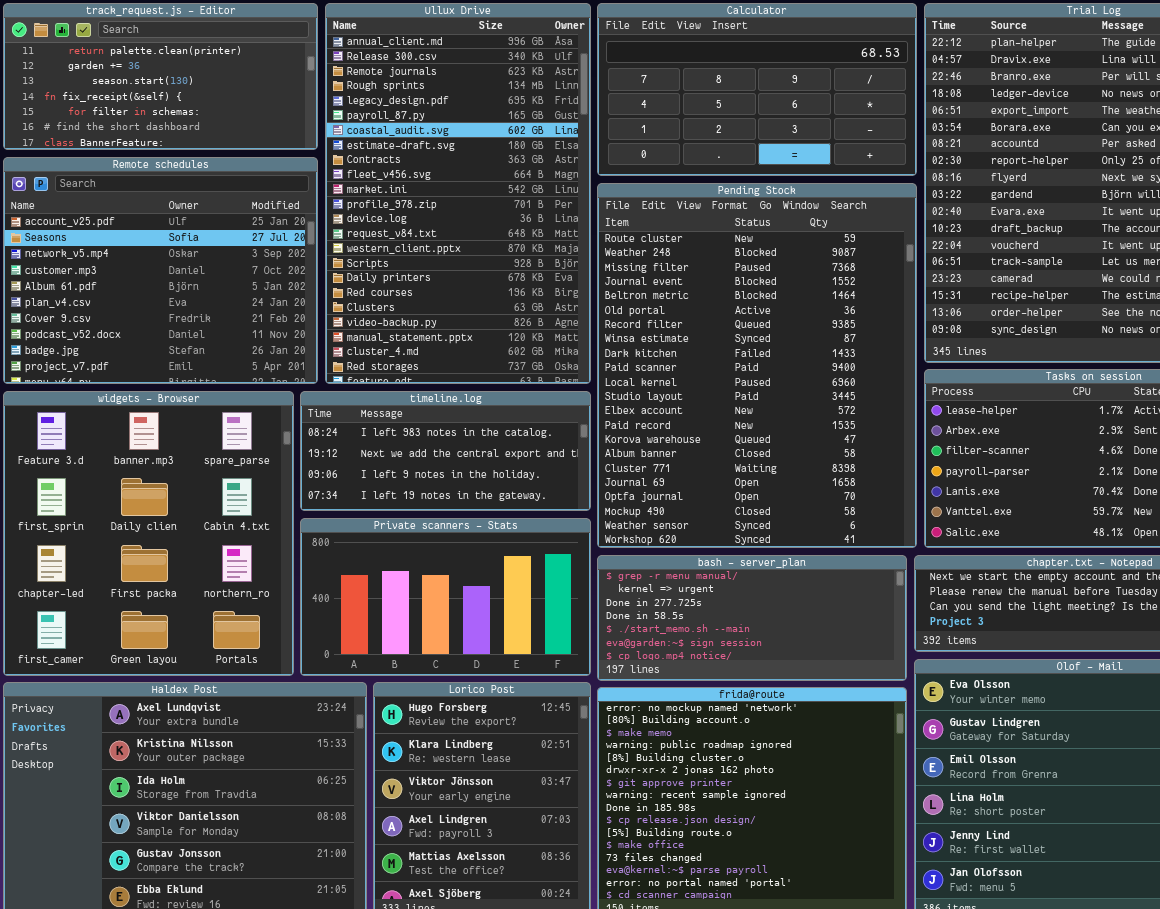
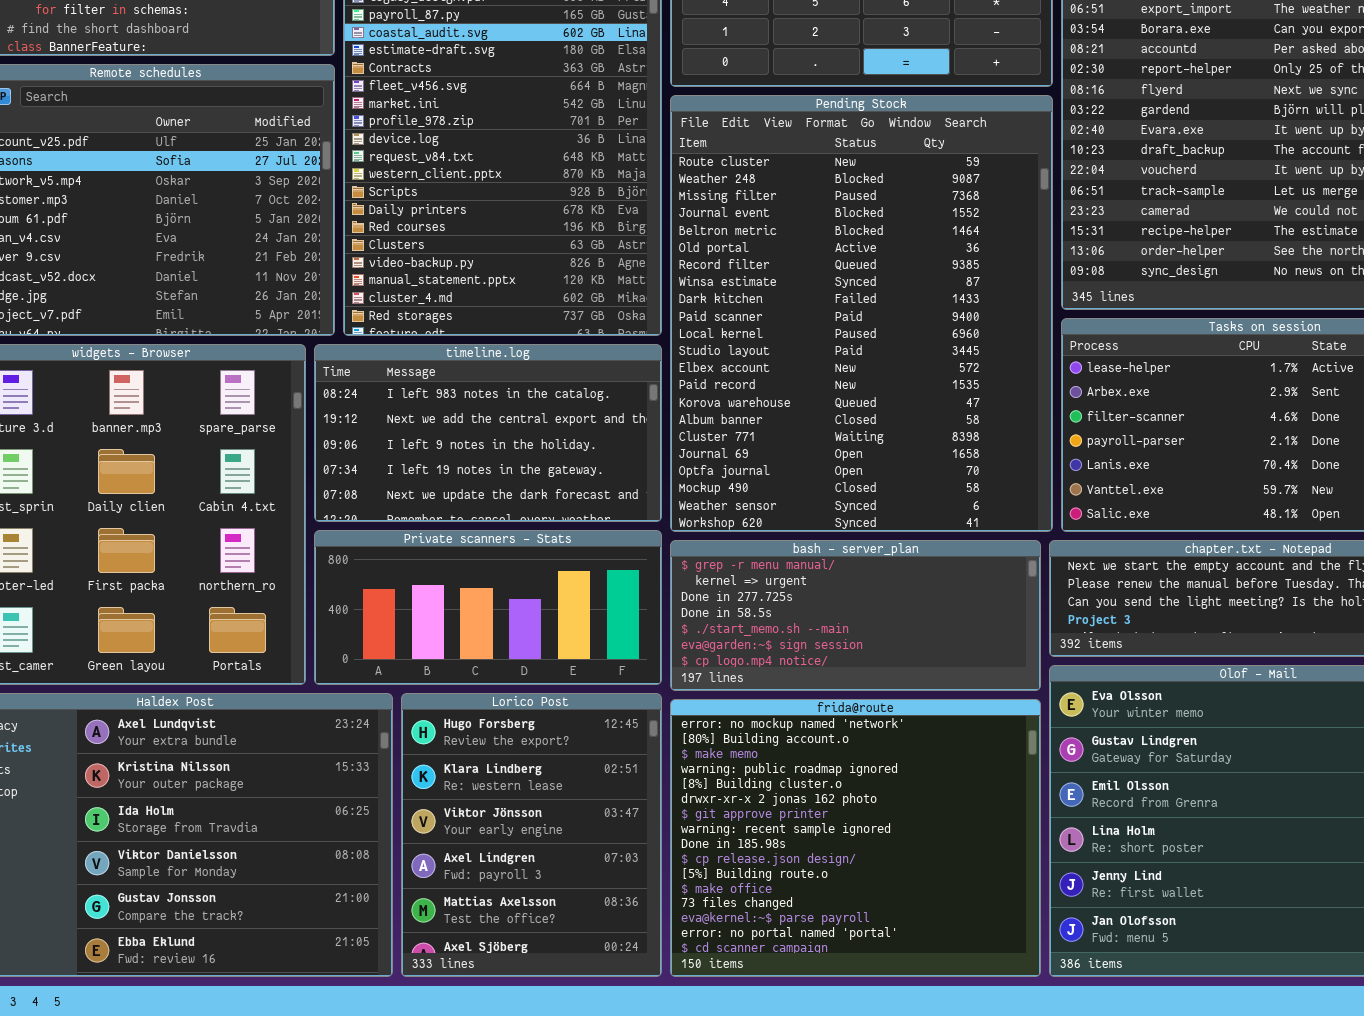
timeline.log: [300,391,591,511] -> [314,344,662,522], resized
Private scanners - Stats: [300,518,591,676] -> [314,530,662,685], resized

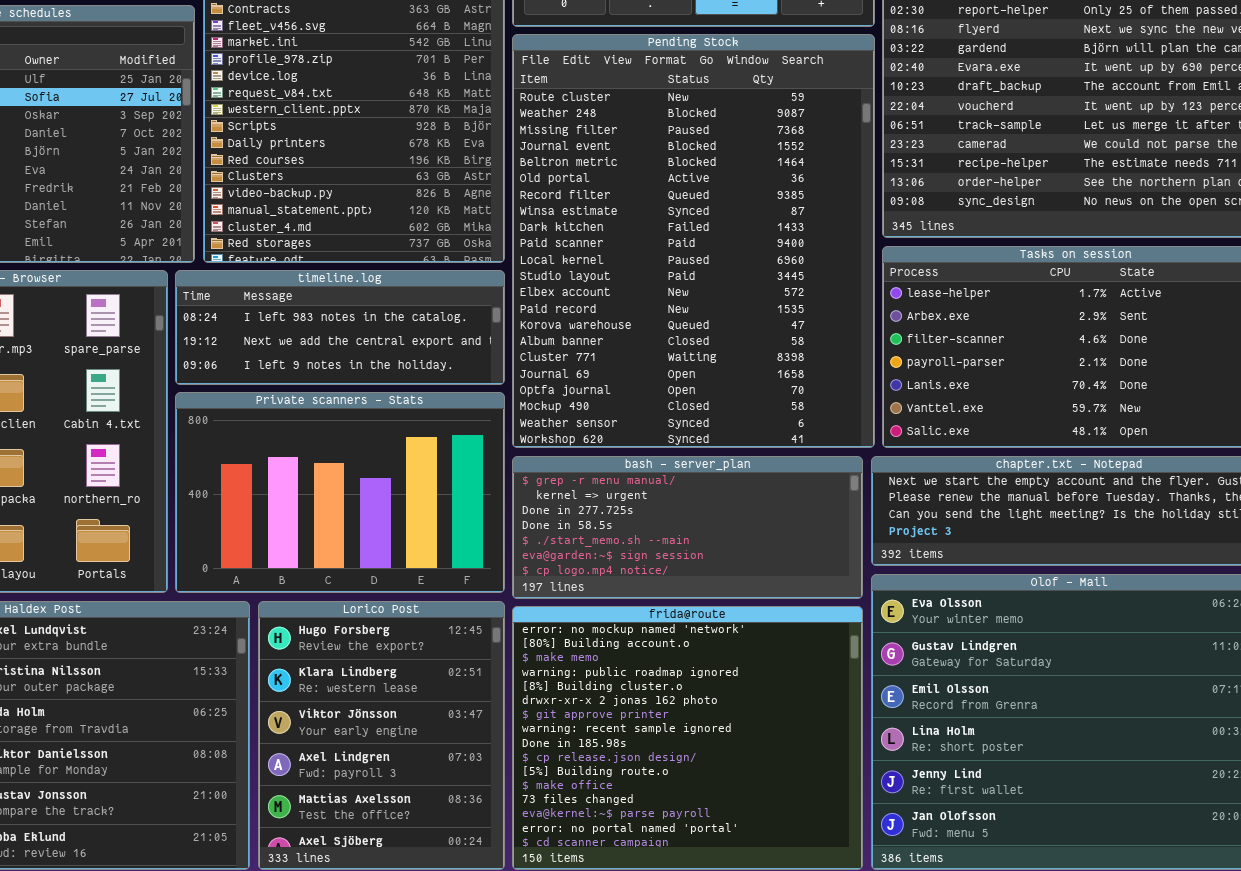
timeline.log: [314,344,662,522] -> [175,270,505,385], resized
Private scanners - Stats: [314,530,662,685] -> [175,392,505,593], resized

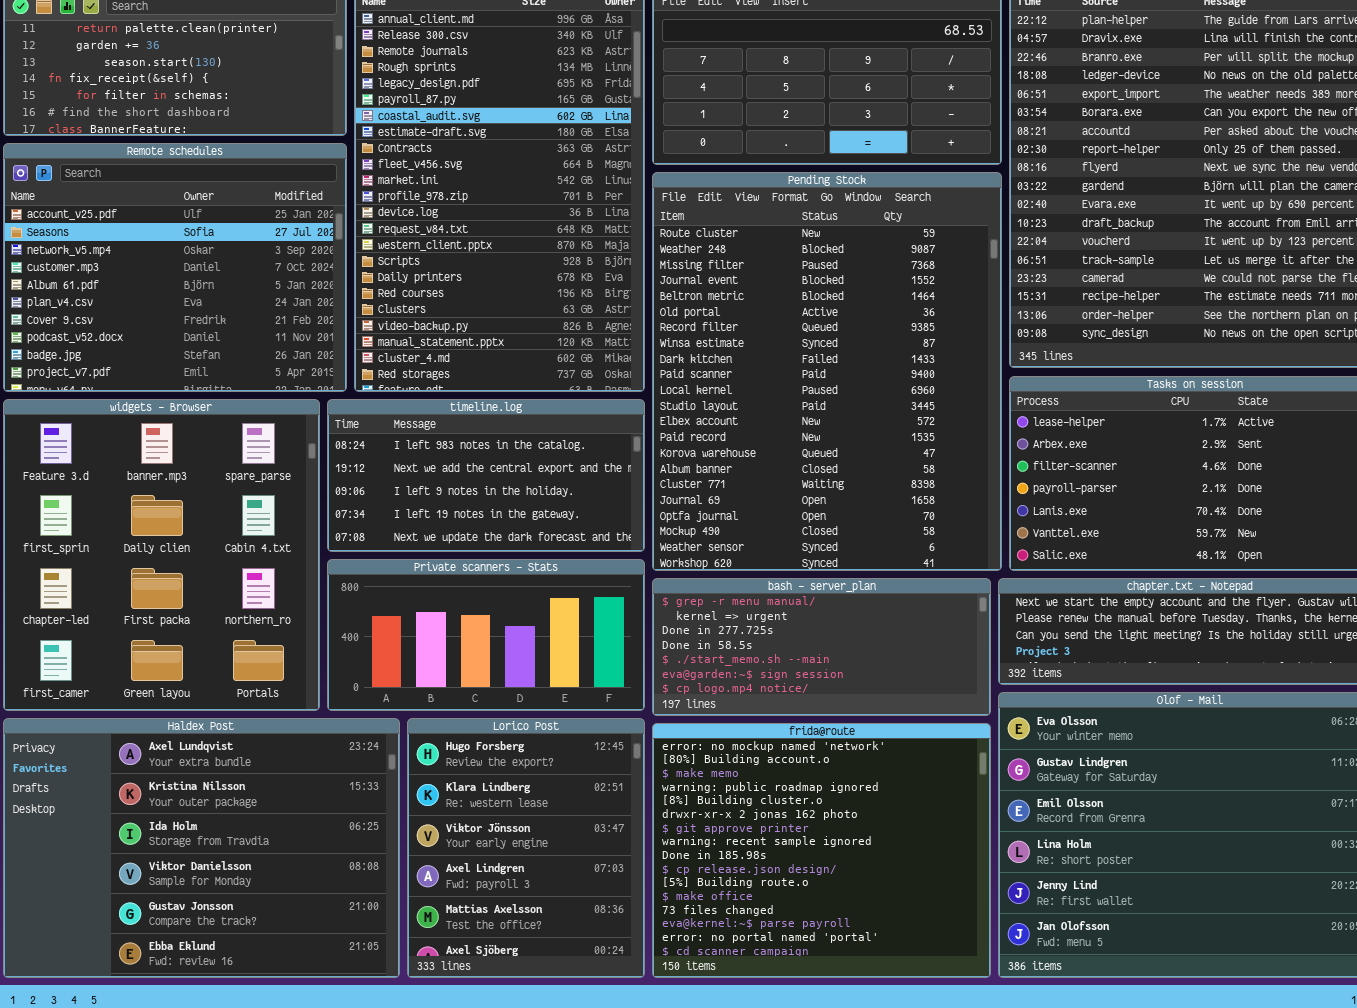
timeline.log: [175,270,505,385] -> [327,399,645,552], resized
Private scanners - Stats: [175,392,505,593] -> [327,559,645,711], resized

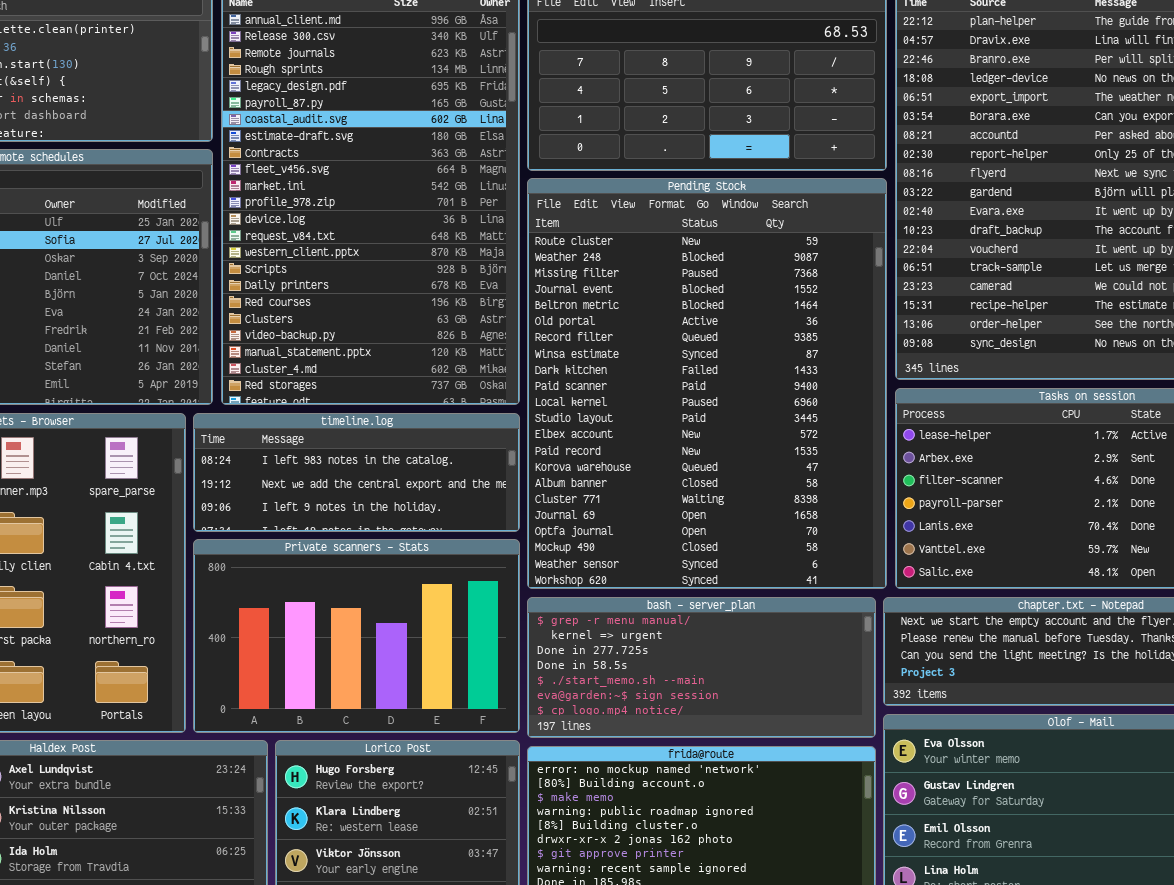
timeline.log: [327,399,645,552] -> [193,413,520,532], resized
Private scanners - Stats: [327,559,645,711] -> [193,539,520,733], resized

